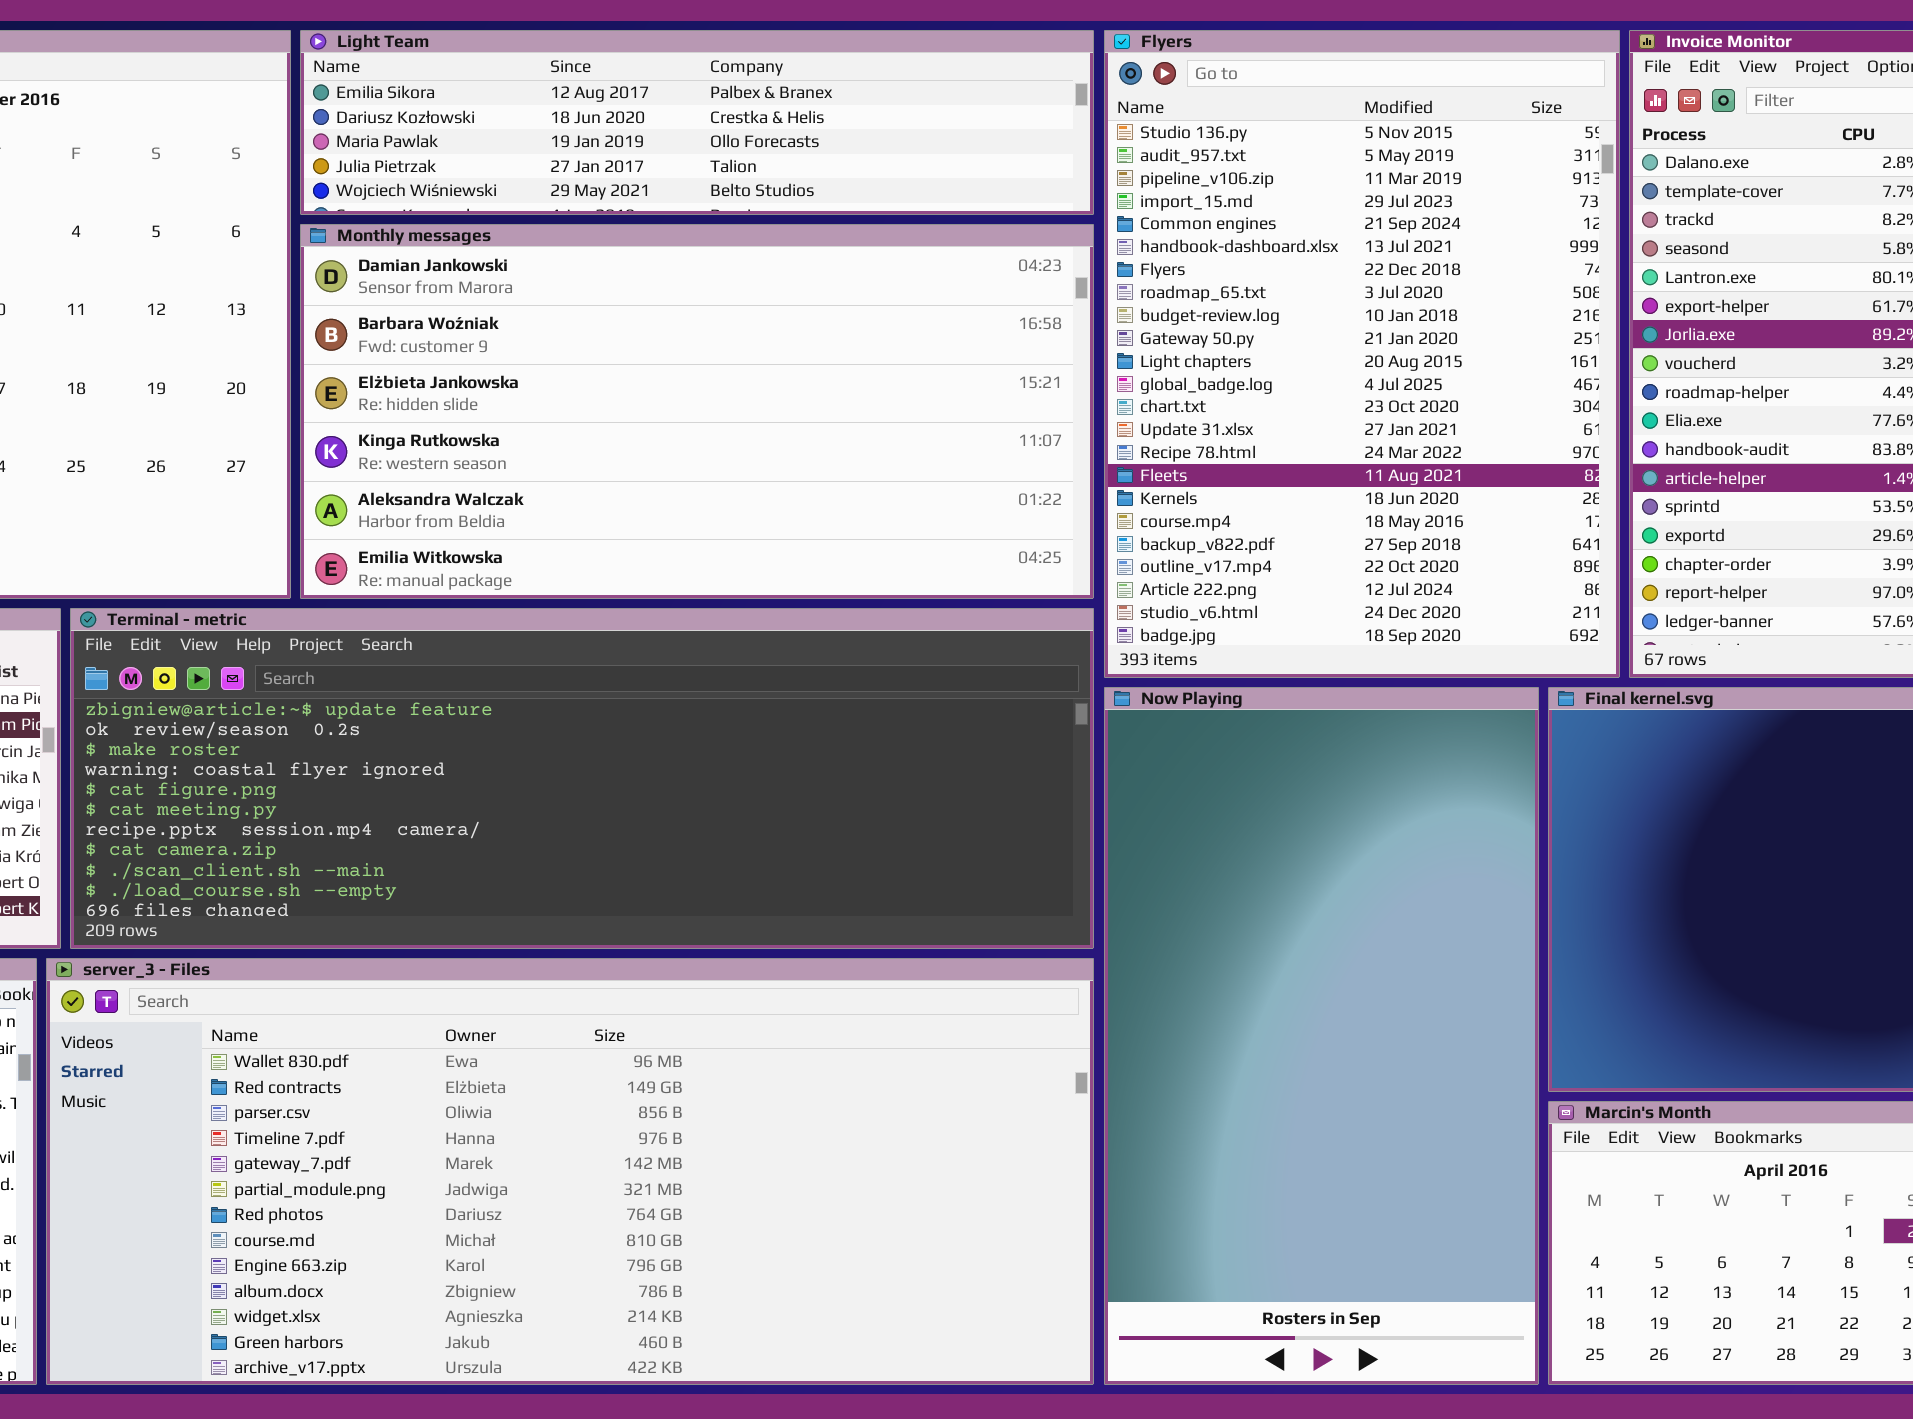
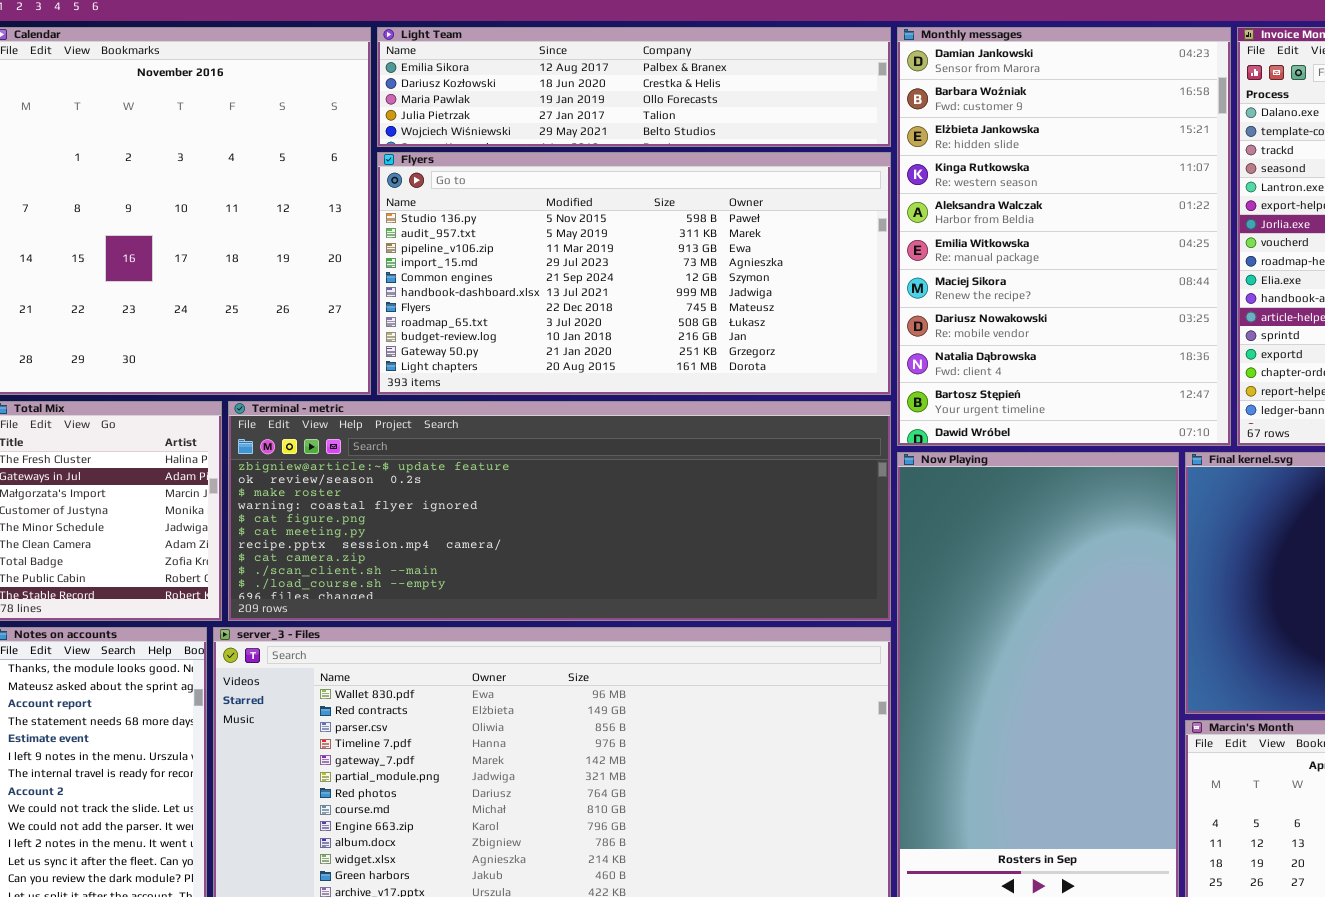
Flyers: [1104,30,1620,678] -> [377,152,891,395], moved, resized
Monthly messages: [300,224,1094,599] -> [897,27,1231,446], moved, resized

